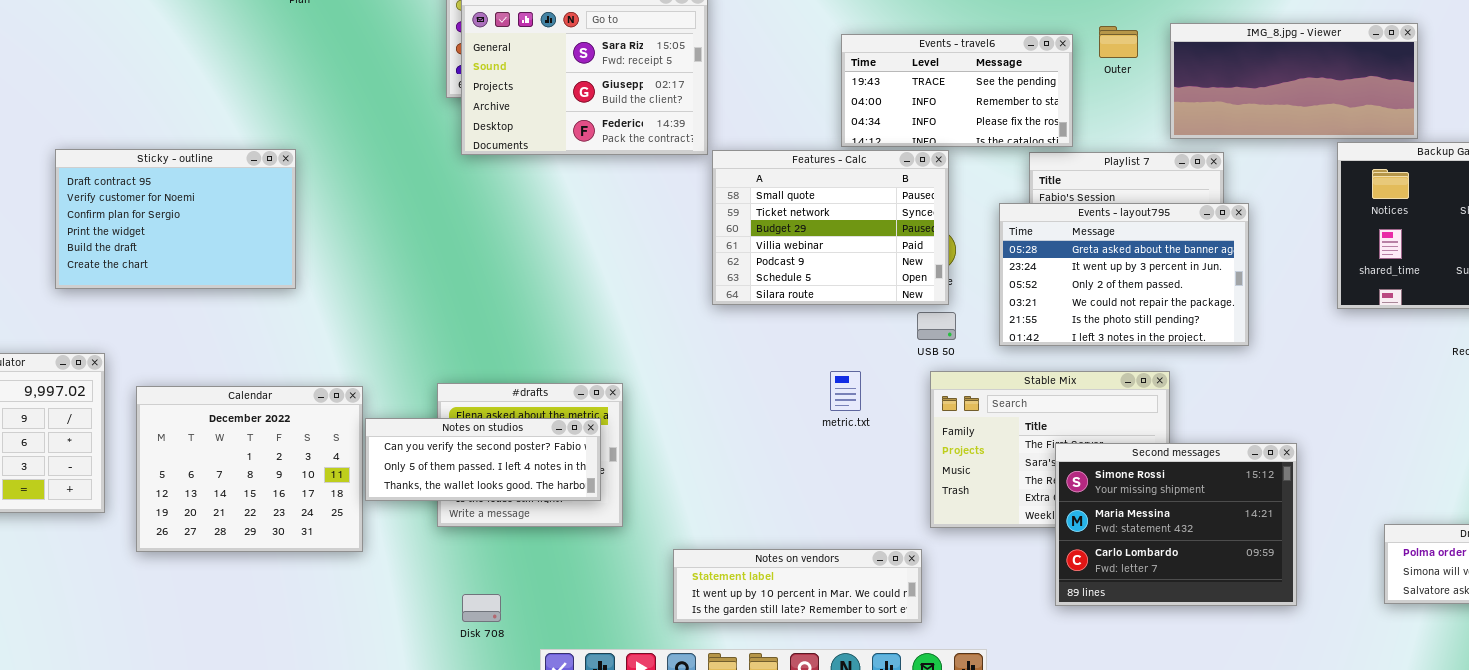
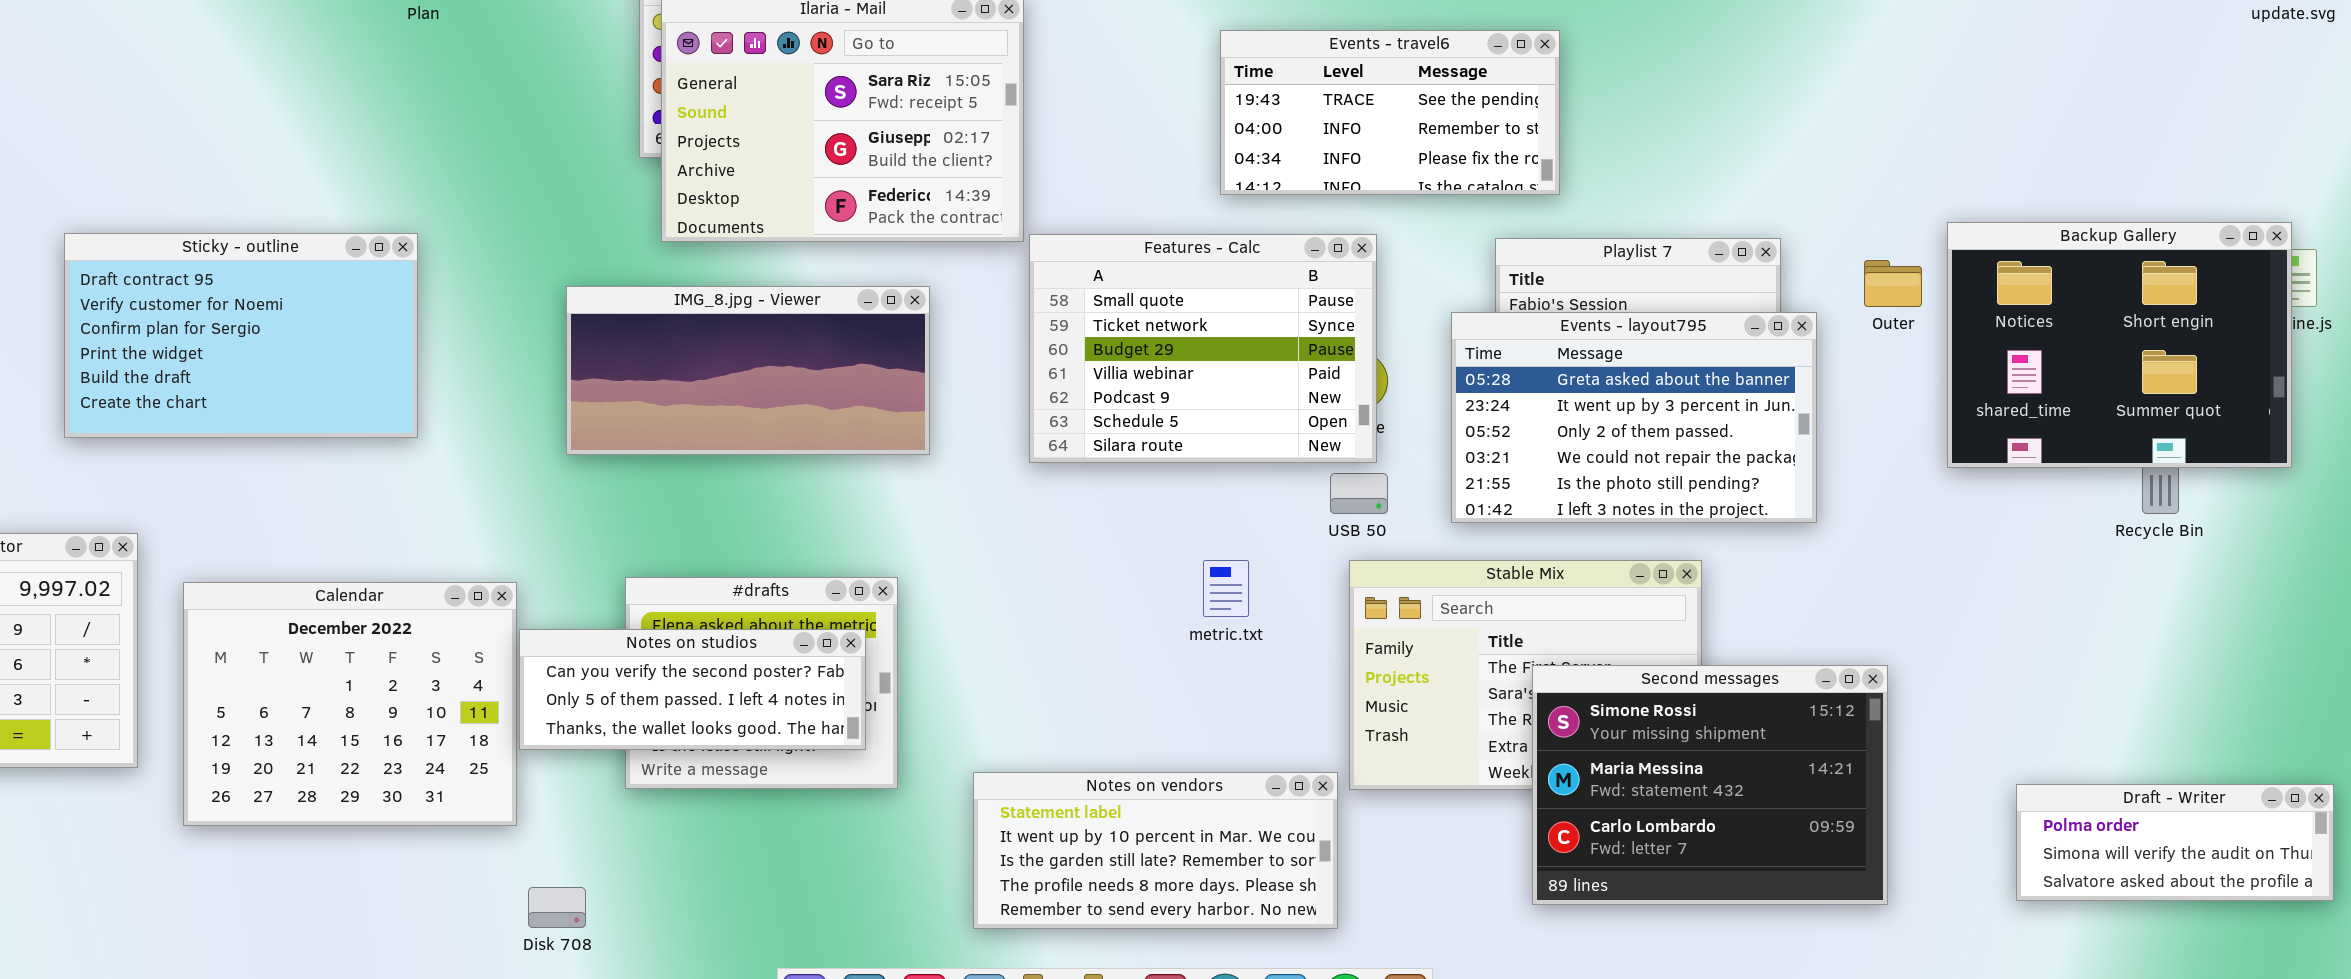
IMG_8.jpg - Viewer: [1170,23,1418,139] -> [566,286,930,455], moved
Outer: [1099,26,1138,58] -> [1864,260,1922,307], moved
Events - travel6: [841,34,1073,147] -> [1220,30,1560,195], moved
Notes on vendors: [673,549,922,623] -> [973,772,1338,929], resized
Disk 708: [462,594,501,622] -> [528,887,586,928], moved

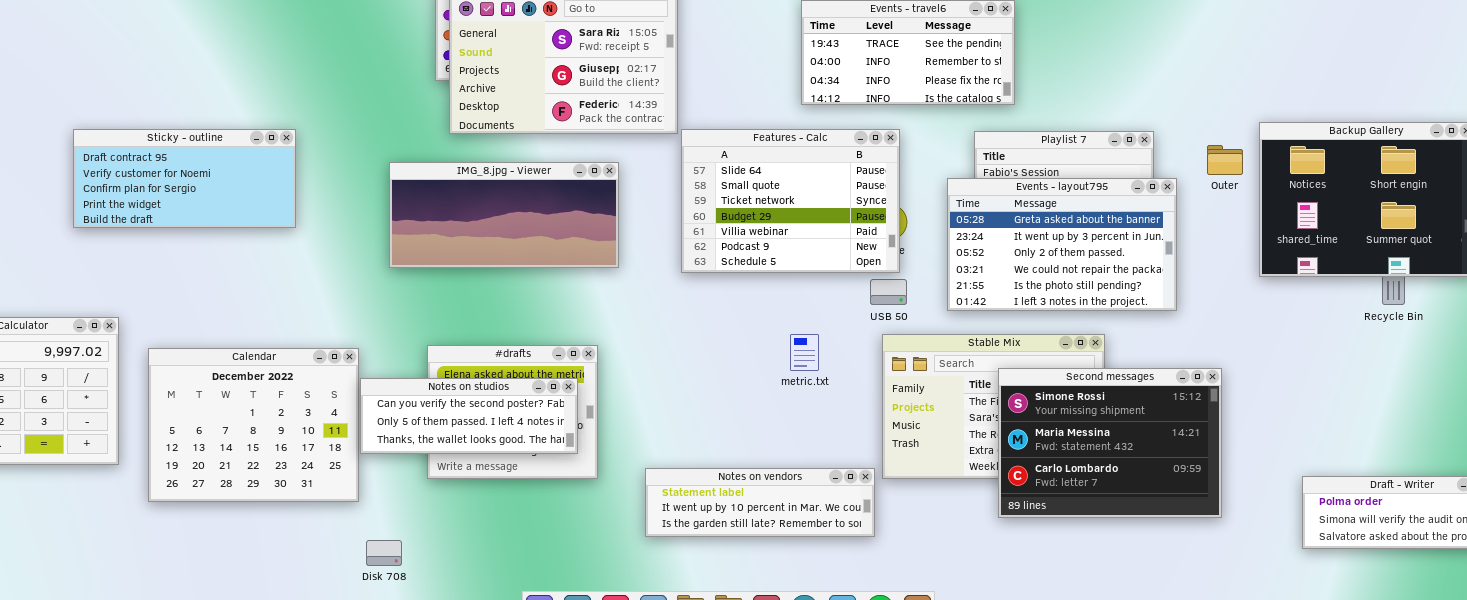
Sticky - outline: [64,233,418,438] -> [73,129,296,228], resized
Features - Calc: [1029,234,1377,463] -> [681,129,900,273], scrolled up 1 row
Second messages: [1532,665,1888,905] -> [998,368,1222,518], moved
Notes on vendors: [973,772,1338,929] -> [645,468,875,537], resized

